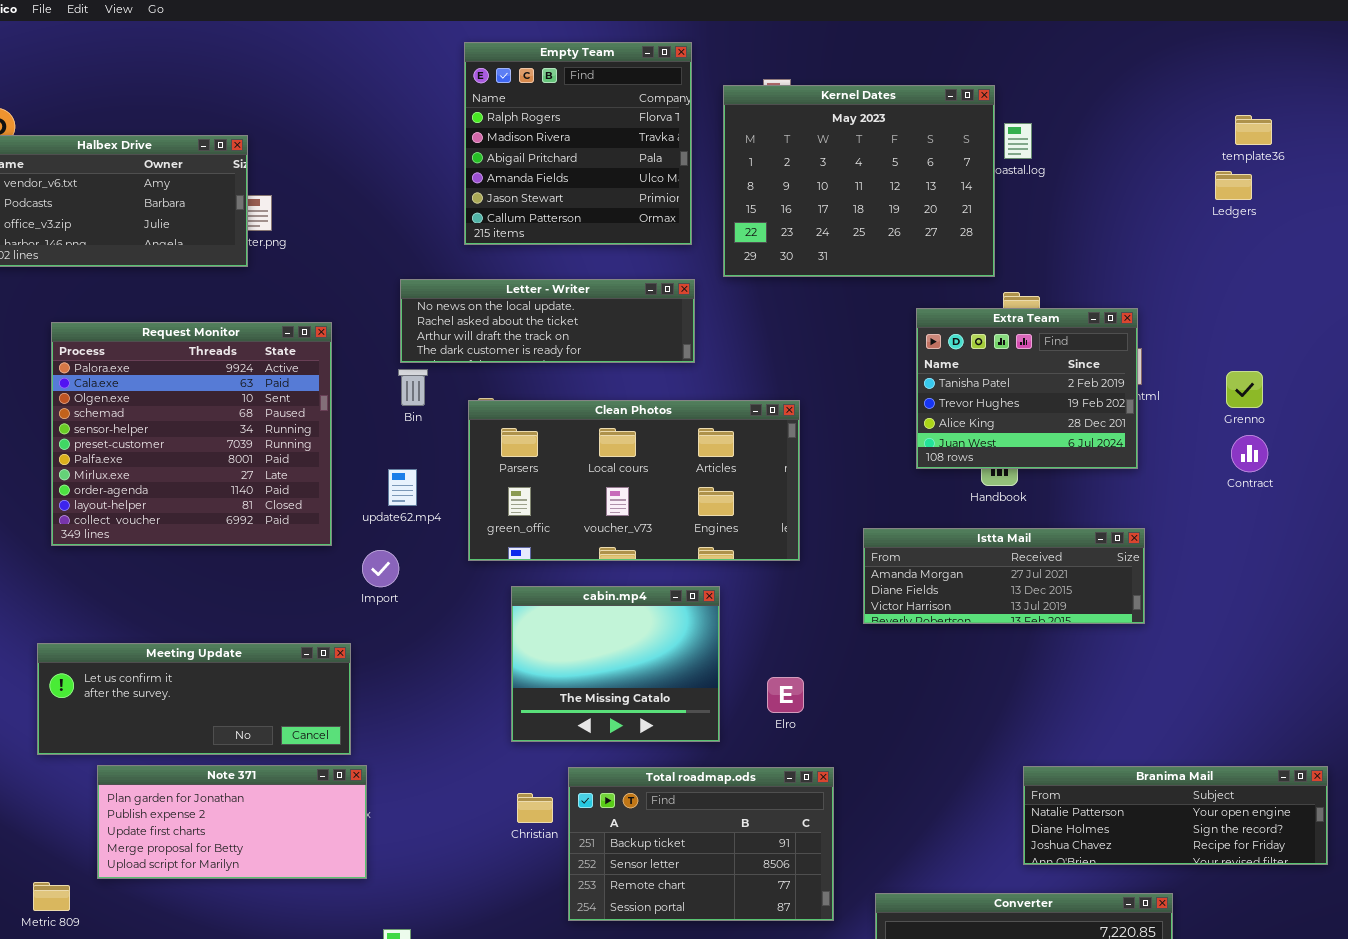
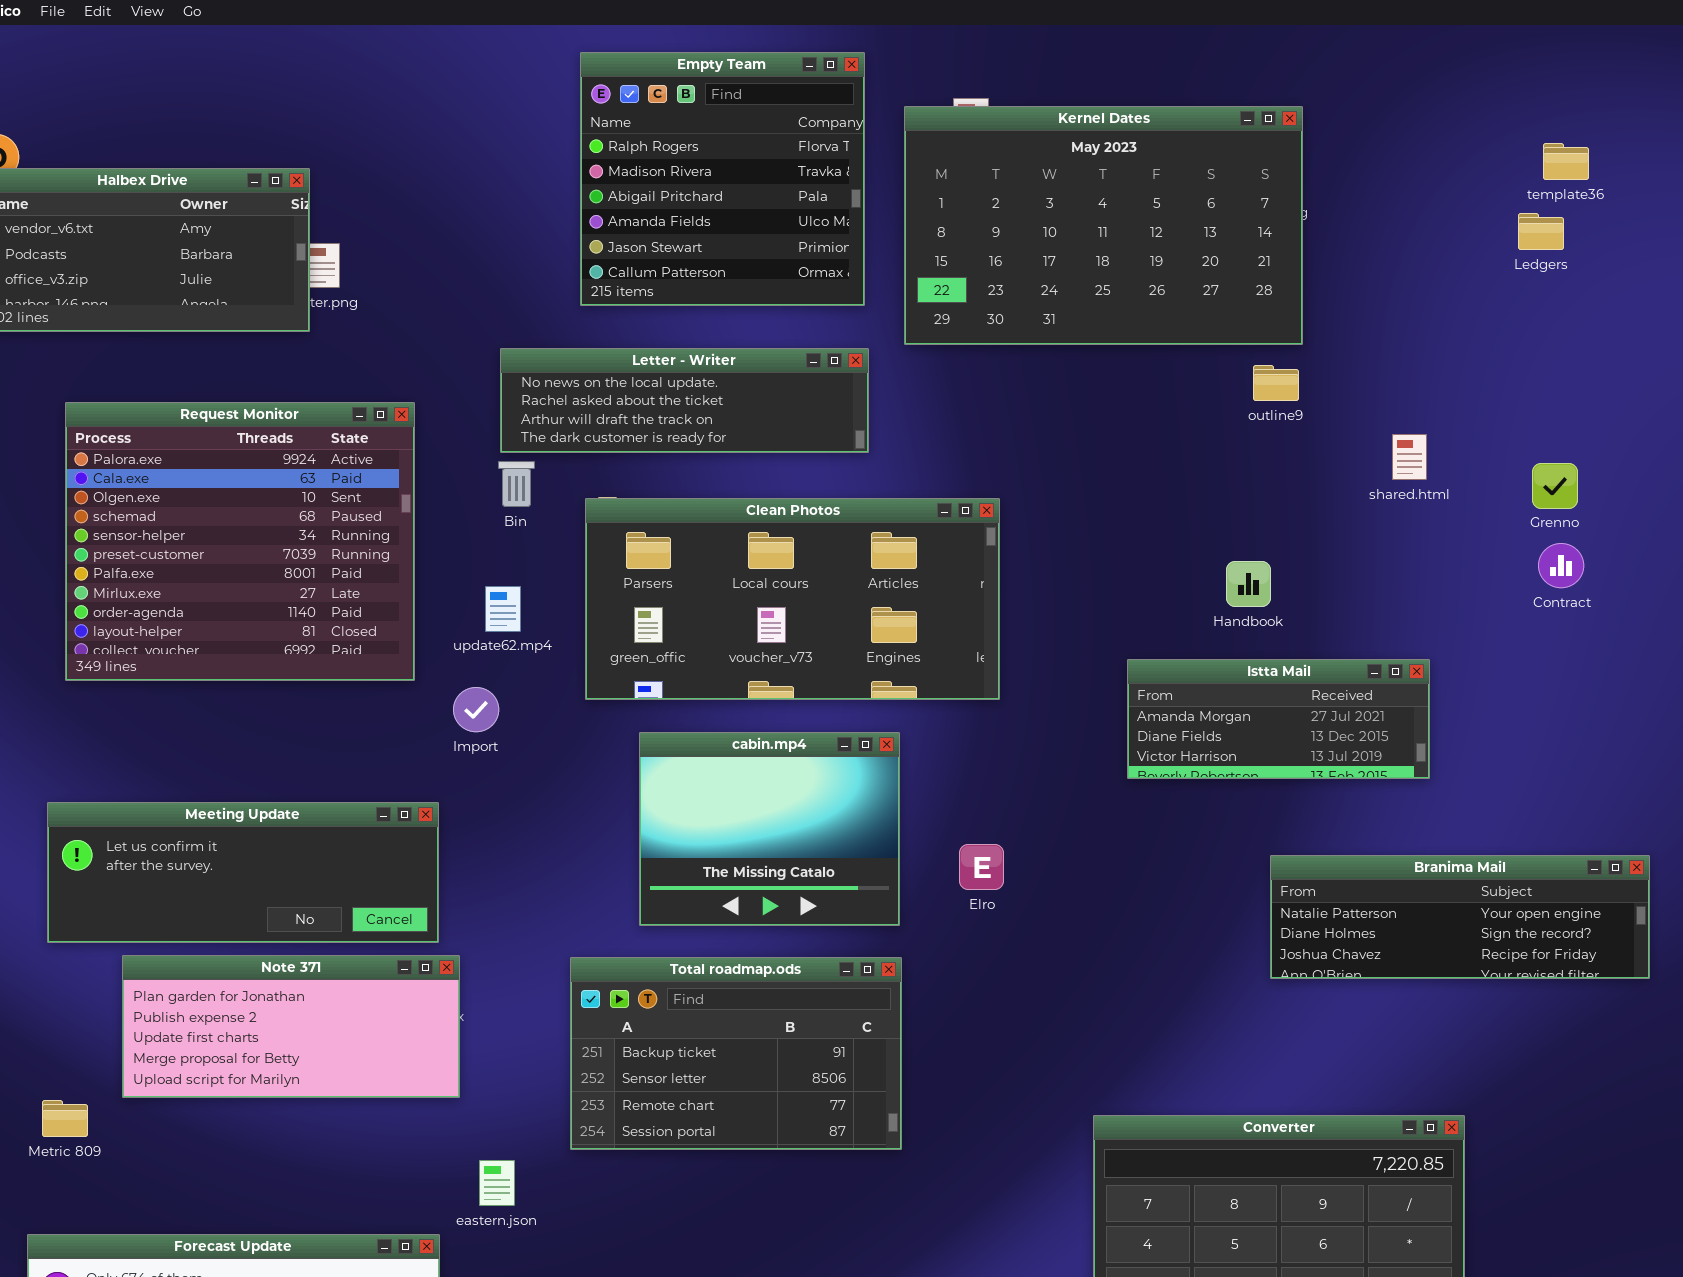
Kernel Dates: [723,85,995,277] -> [904,106,1303,345], resized
Extra Team: [916,308,1138,469] -> none, closed
Istta Mail: [863,528,1145,624] -> [1127,659,1430,779], resized
Branima Mail: [1023,766,1328,865] -> [1270,855,1650,979], moved
Total roadmap.ods: [568,767,834,921] -> [570,957,902,1150], moved

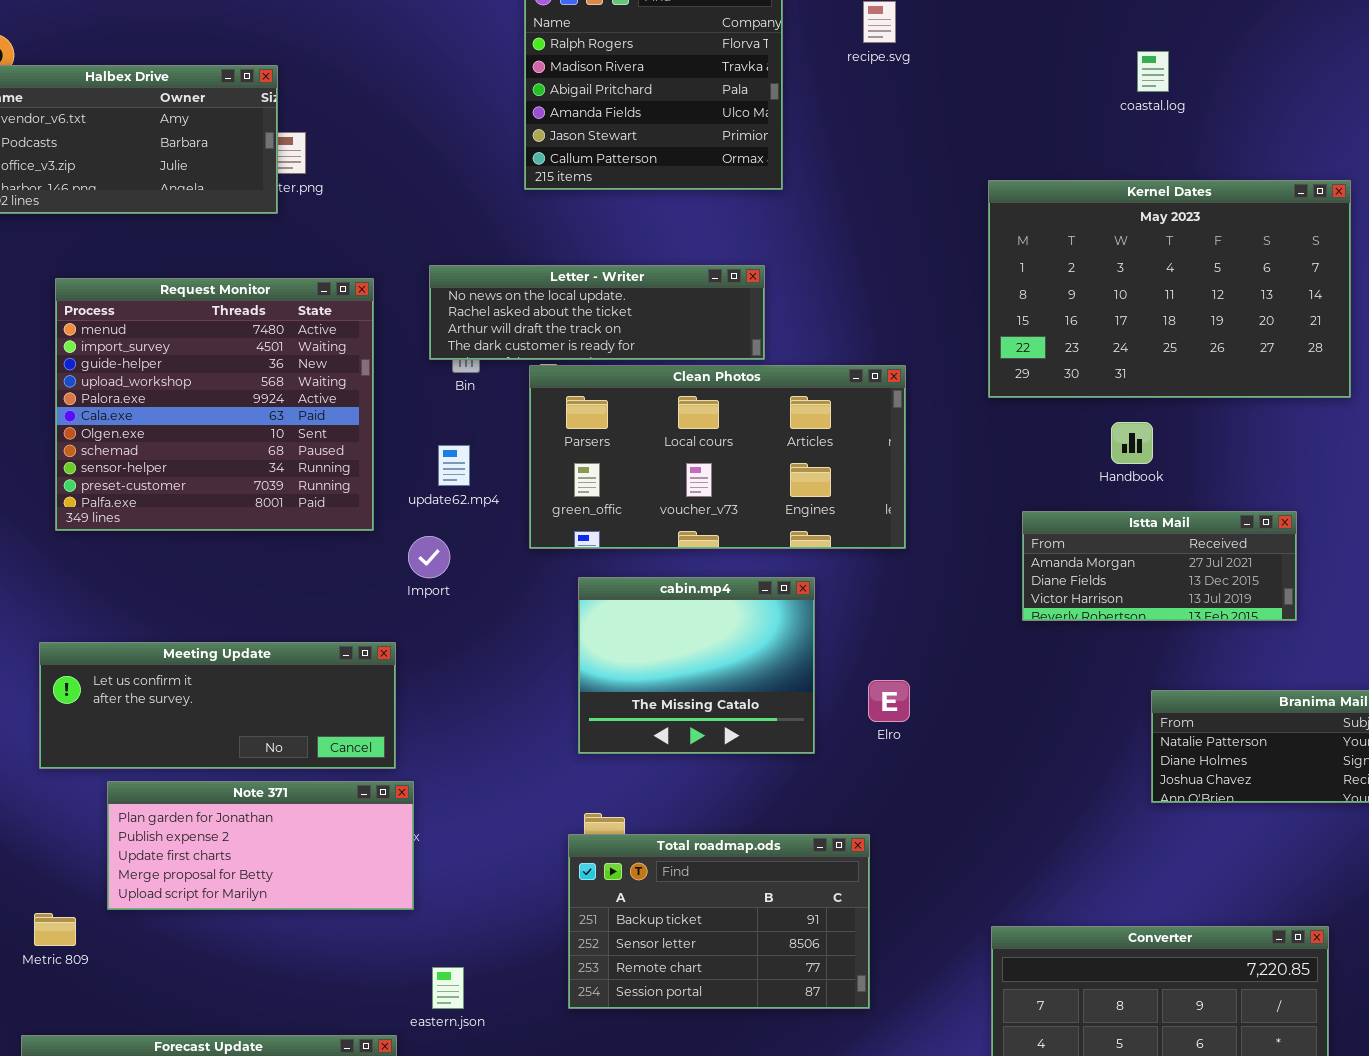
Kernel Dates: [904,106,1303,345] -> [988,180,1351,398], moved
Letter - Writer: [500,348,869,453] -> [429,265,765,360], moved
Request Monitor: [65,402,415,681] -> [55,278,374,531], scrolled up 4 rows
Total roadmap.ods: [570,957,902,1150] -> [568,834,870,1009], moved

